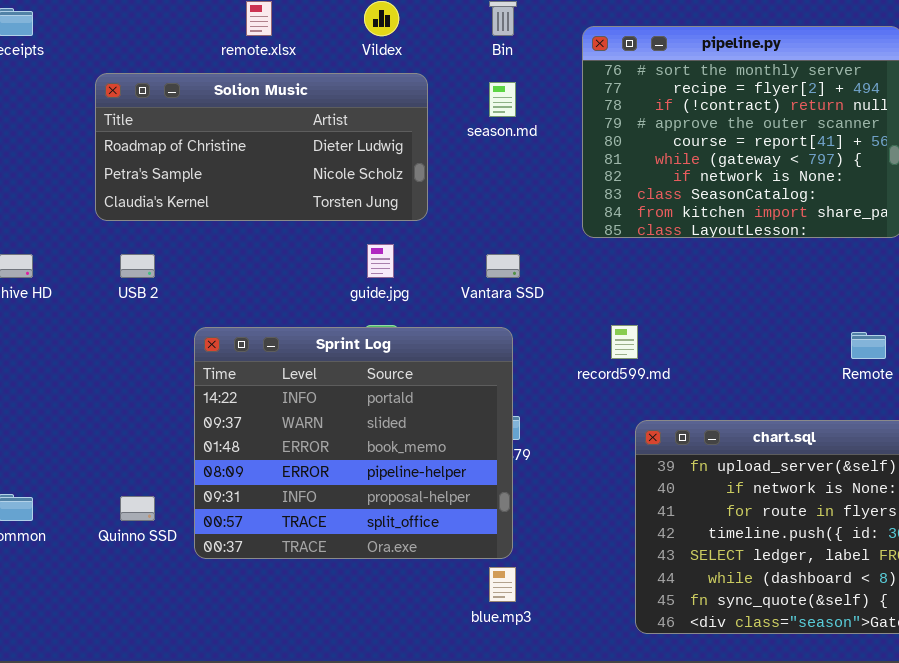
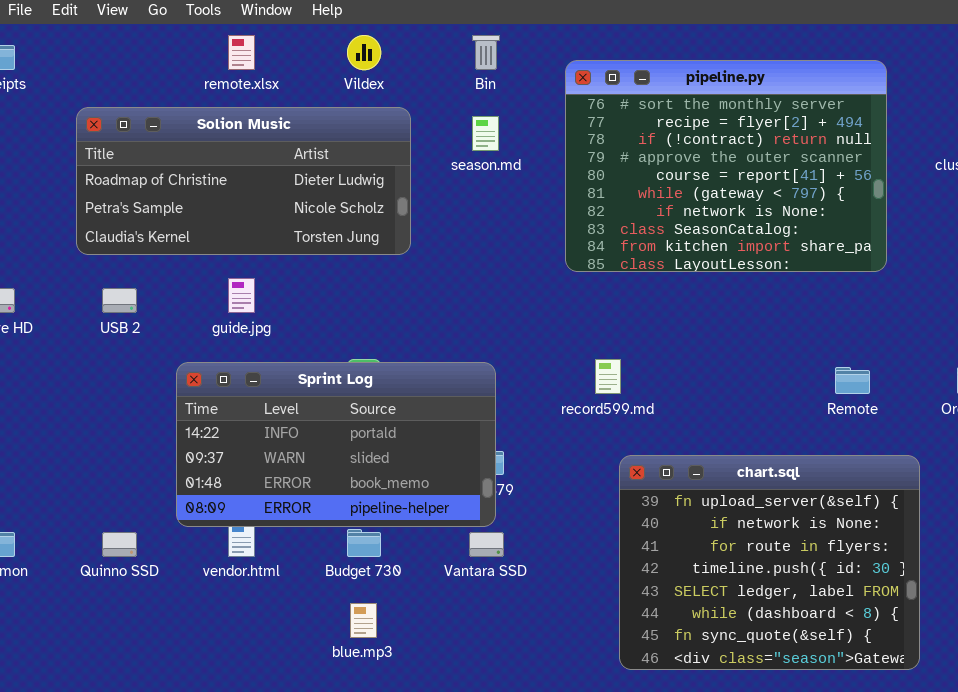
guide.jpg: [367,244,394,278] -> [228,278,255,313], moved
Vantara SSD: [486,254,520,278] -> [469,532,504,557], moved
Sprint Log: [194,327,513,559] -> [176,362,496,527], resized
blue.mp3: [489,567,516,602] -> [350,603,377,638], moved

